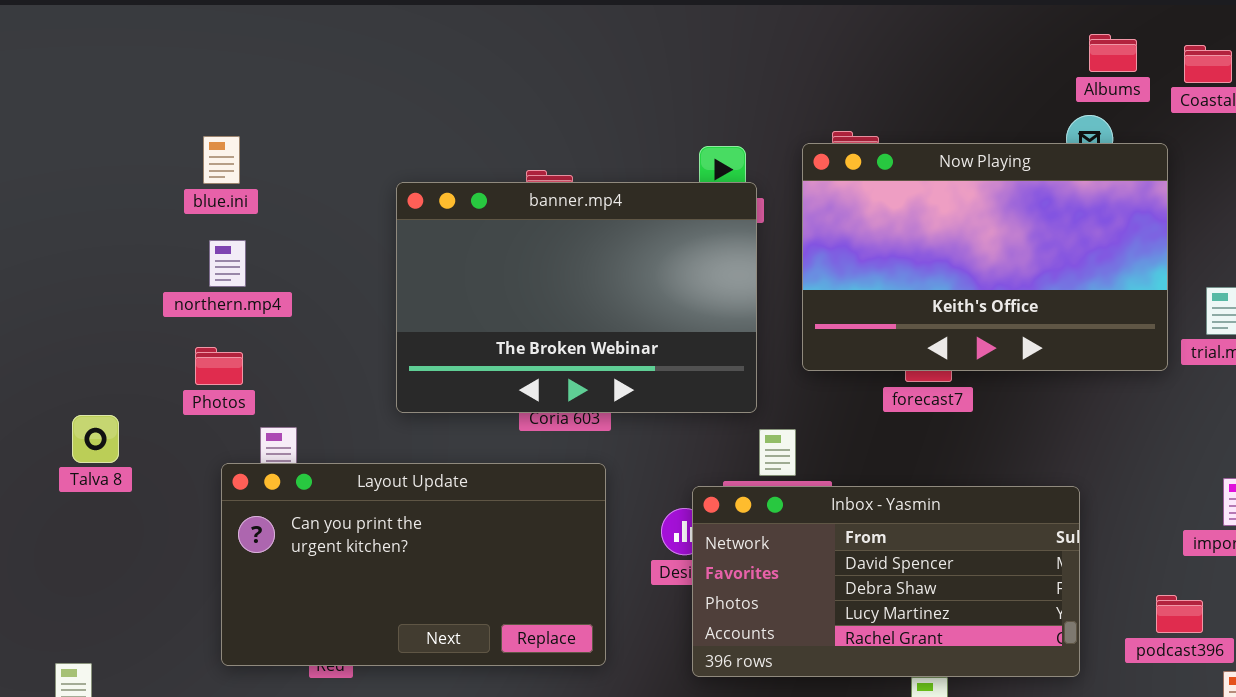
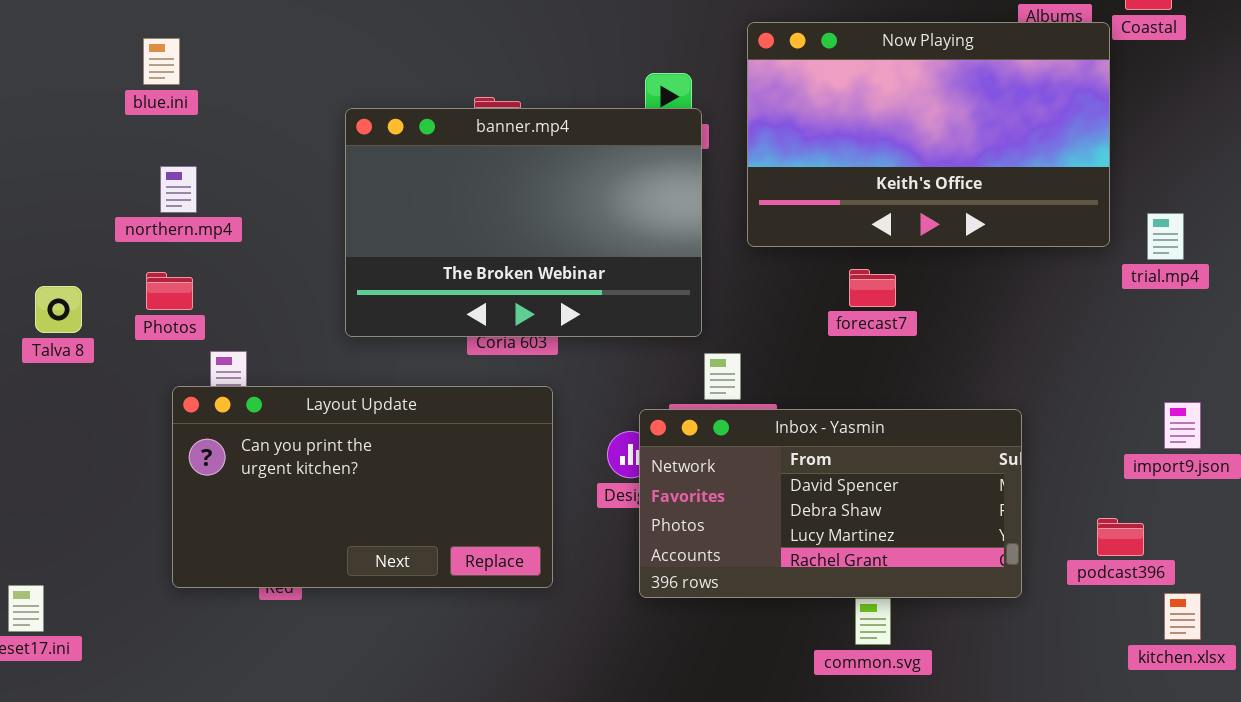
blue.ini: [203,136,240,184] -> [143,38,180,85], moved
Now Playing: [802,143,1168,371] -> [747,22,1110,247], moved
Talva 8: [72,415,119,463] -> [35,286,82,333], moved

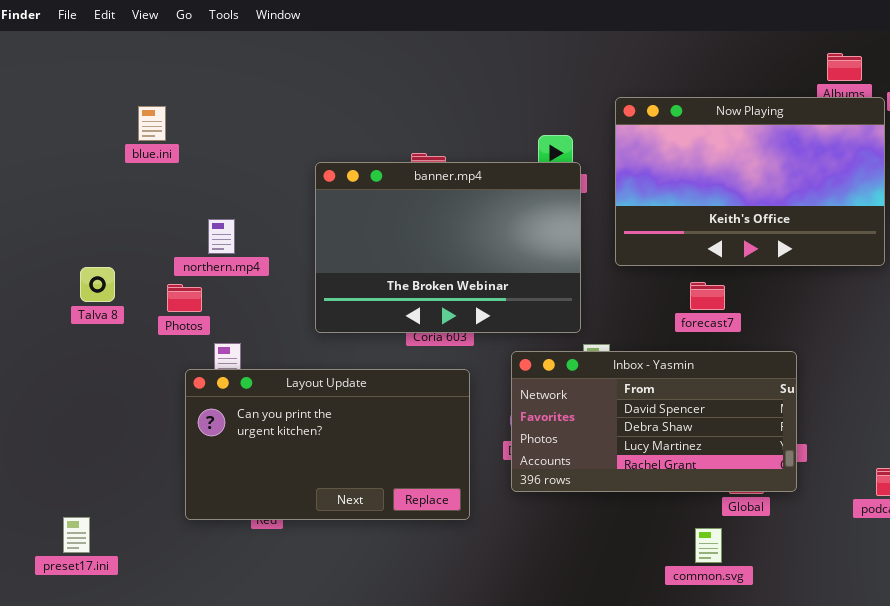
blue.ini: [143,38,180,85] -> [138,106,166,141], moved
northern.mp4: [160,166,197,213] -> [208,219,235,254], moved
Talva 8: [35,286,82,333] -> [80,267,115,302], moved
Inbox - Yasmin: [639,409,1022,598] -> [511,351,797,492], moved

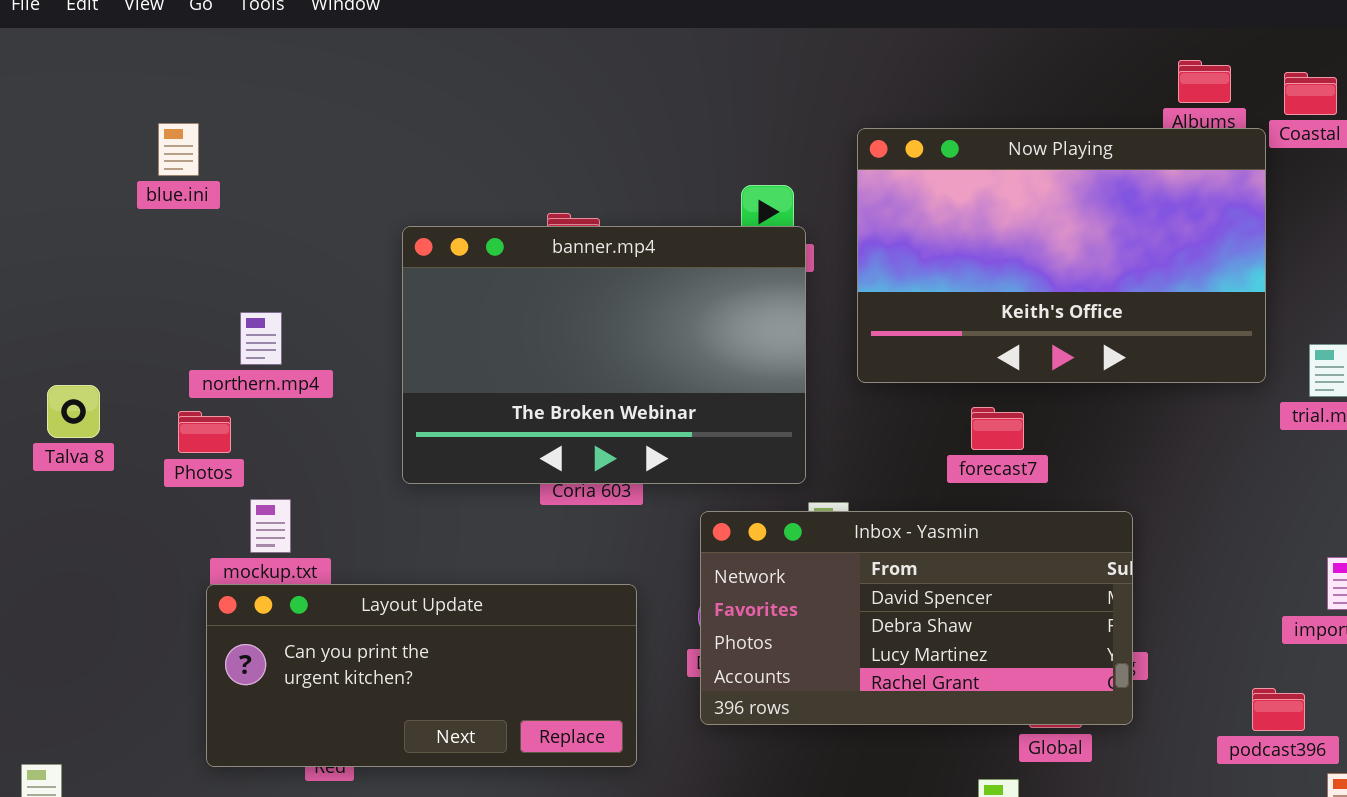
blue.ini: [138,106,166,141] -> [158,123,199,176], moved
Layout Update: [185,369,470,520] -> [206,584,637,767], resized

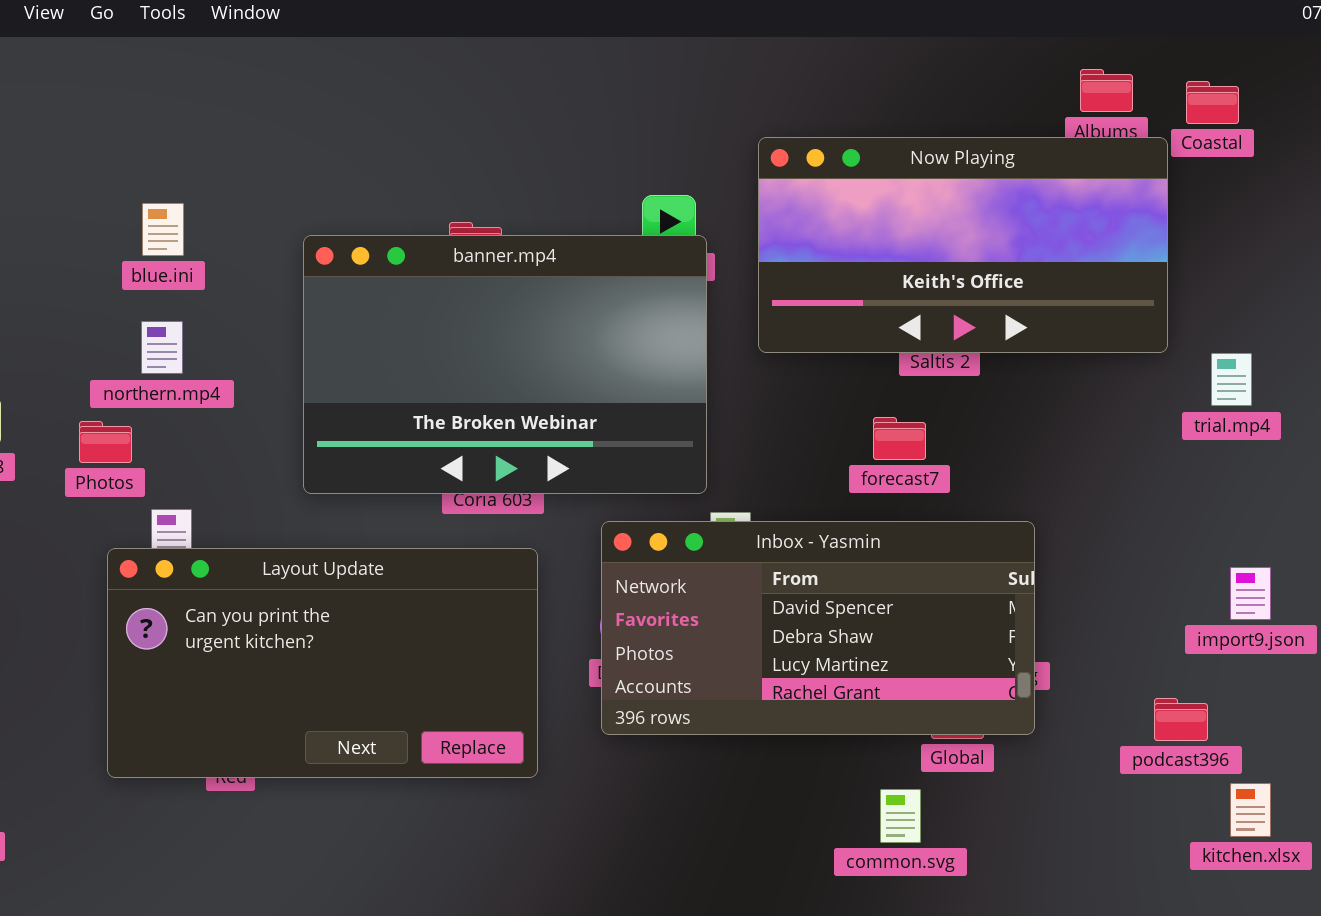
blue.ini: [158,123,199,176] -> [142,203,184,256], moved
Now Playing: [857,128,1266,383] -> [758,137,1168,353], resized
Layout Update: [206,584,637,767] -> [107,548,538,778], resized

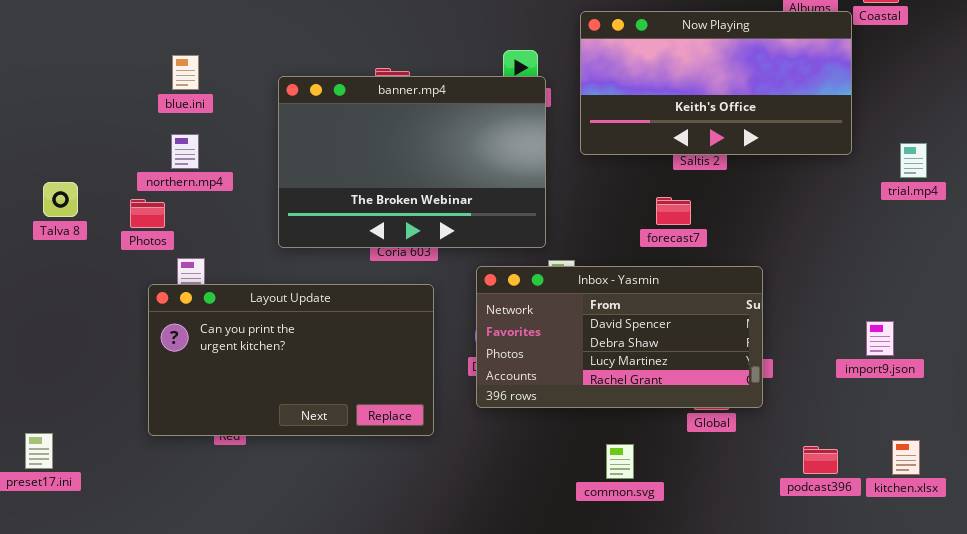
trial.mp4: [1211,353,1252,406] -> [900,143,927,178], moved
import9.json: [1230,567,1271,620] -> [866,321,894,356], moved
podcast396: [1154,698,1208,741] -> [803,446,838,474], moved
common.svg: [880,789,921,843] -> [606,444,634,479], moved

